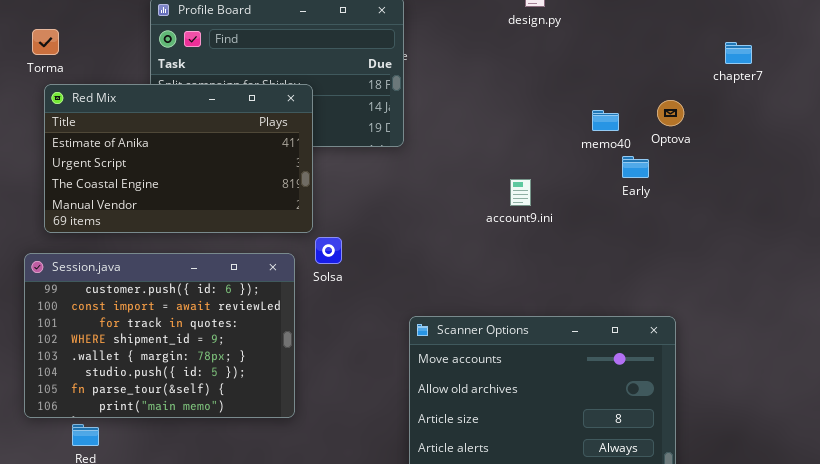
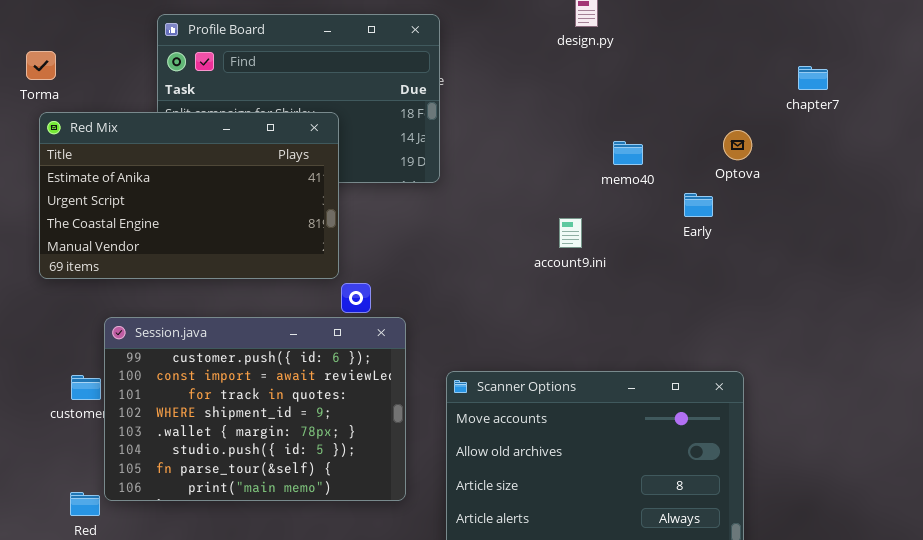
memo40: [592,110,619,131] -> [613,141,643,165], moved
Session.java: [24,253,295,418] -> [104,317,406,501], moved

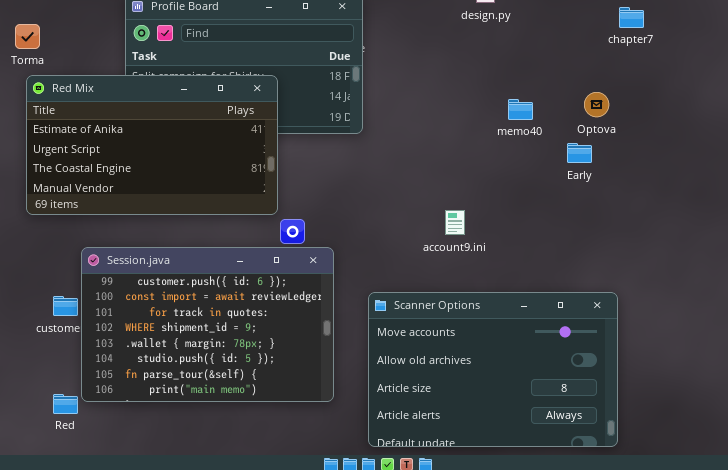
chapter7: [798,66,828,90] -> [619,7,644,28], moved
Optova: [723,130,752,160] -> [584,92,609,117], moved
account9.ini: [559,218,582,248] -> [445,210,465,235], moved

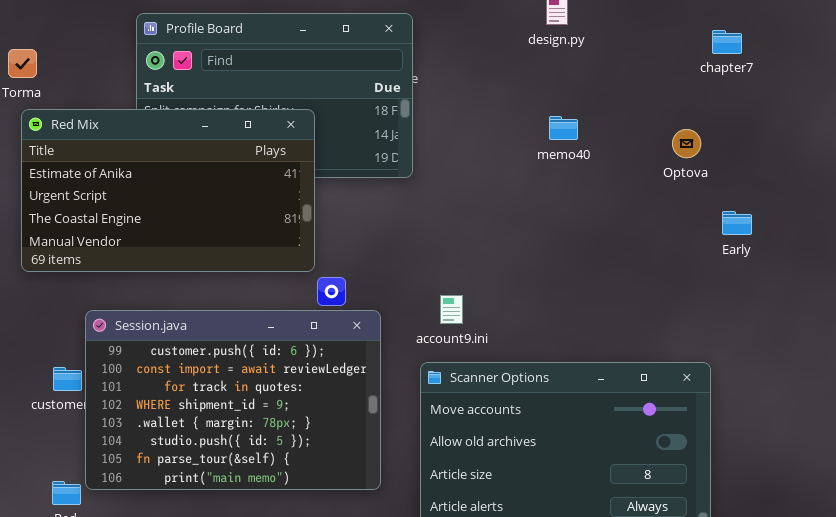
memo40: [508,99,533,120] -> [549,116,578,140], moved
Early: [567,143,592,163] -> [722,211,752,235], moved
account9.ini: [445,210,465,235] -> [440,295,463,324], moved

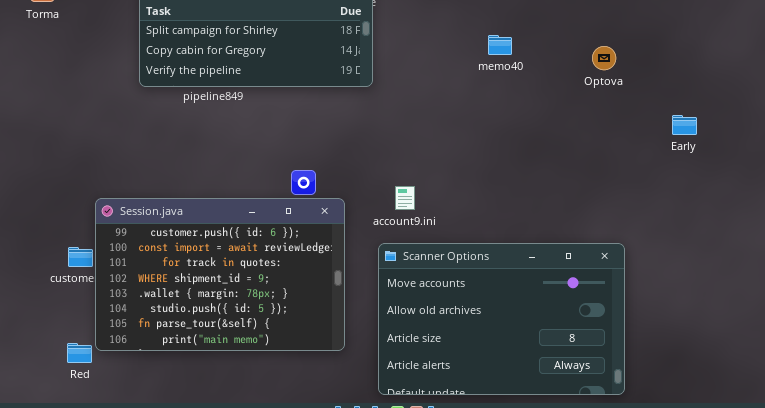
Red Mix: [21,109,315,272] -> none, closed
Early: [722,211,752,235] -> [672,115,697,135], moved

